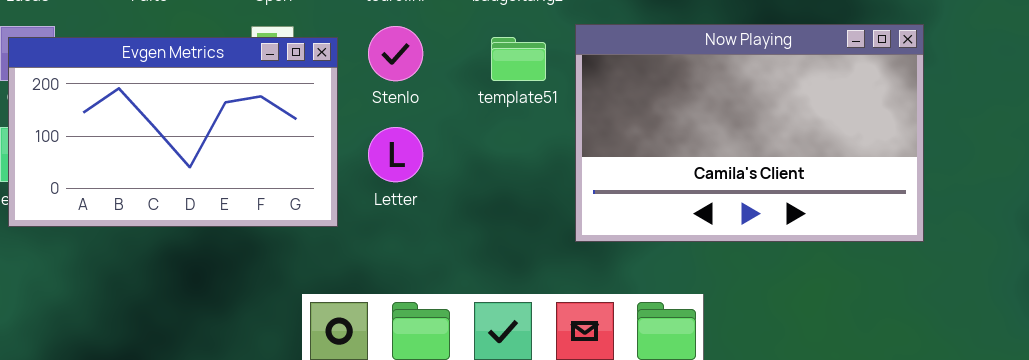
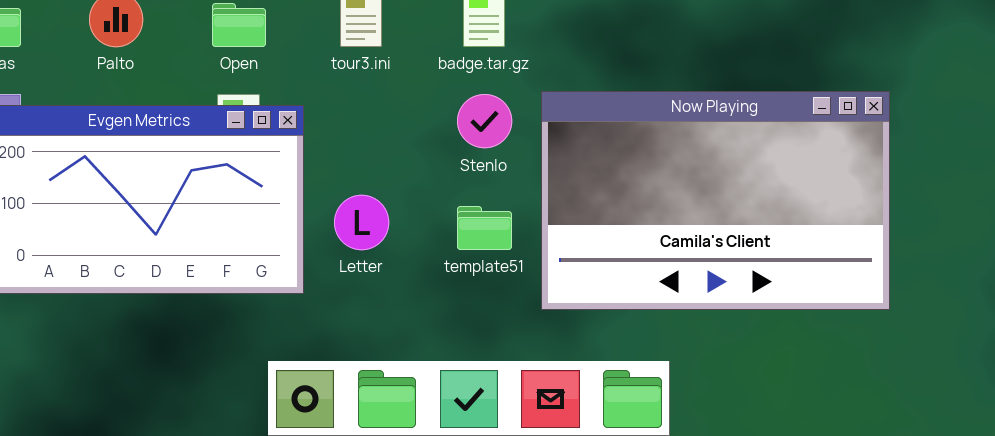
Stenlo: [368,26,423,81] -> [457,94,512,148], moved
template51: [491,37,546,81] -> [457,206,512,250], moved

